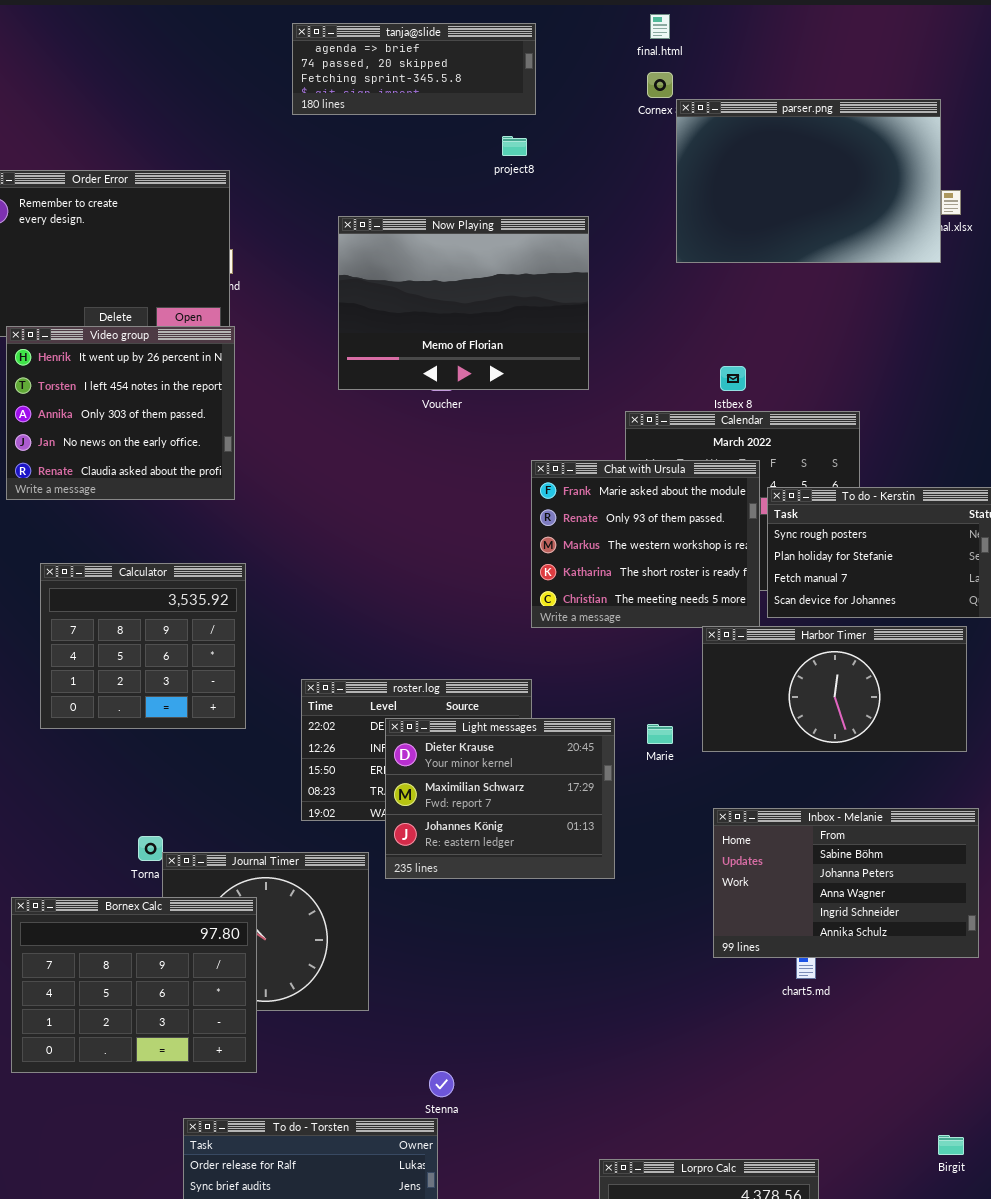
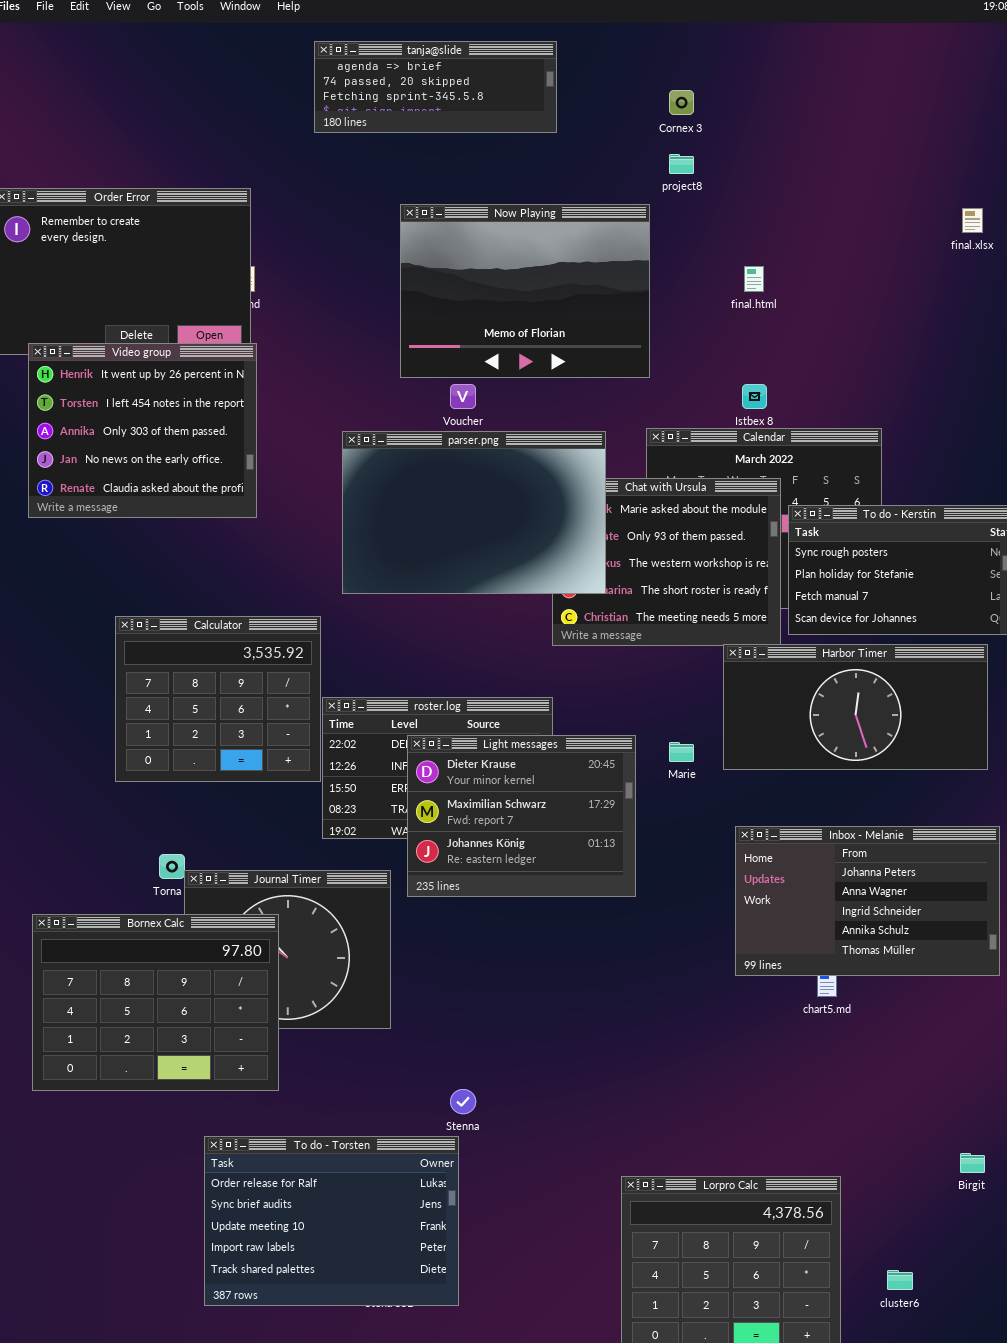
final.html: [650,14,670,39] -> [744,266,764,292], moved
parser.png: [676,99,941,263] -> [342,431,606,594], moved
project8: [502,136,527,156] -> [669,154,694,174], moved
Now Playing: [338,216,589,390] -> [400,204,650,378], moved
Calculator: [40,563,246,729] -> [115,616,321,782], moved
Inbox - Melanie: [713,808,979,958] -> [735,826,1000,976], scrolled down 1 row

